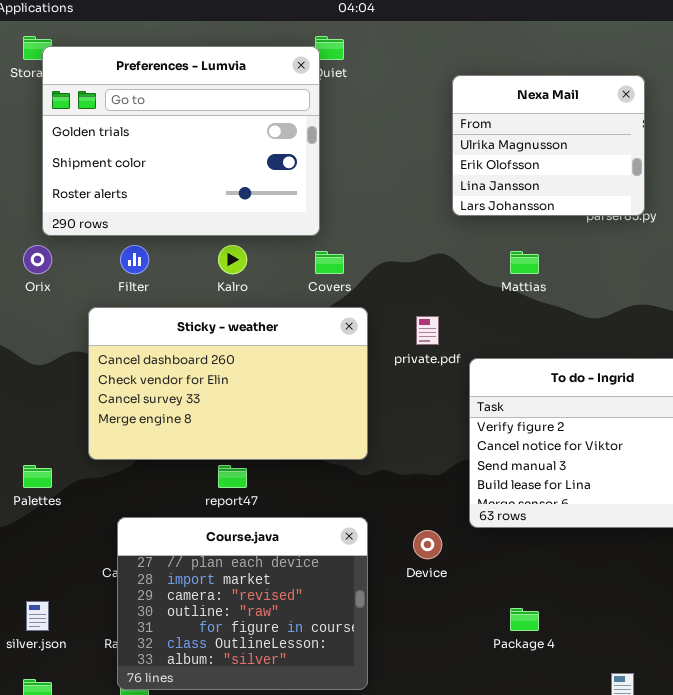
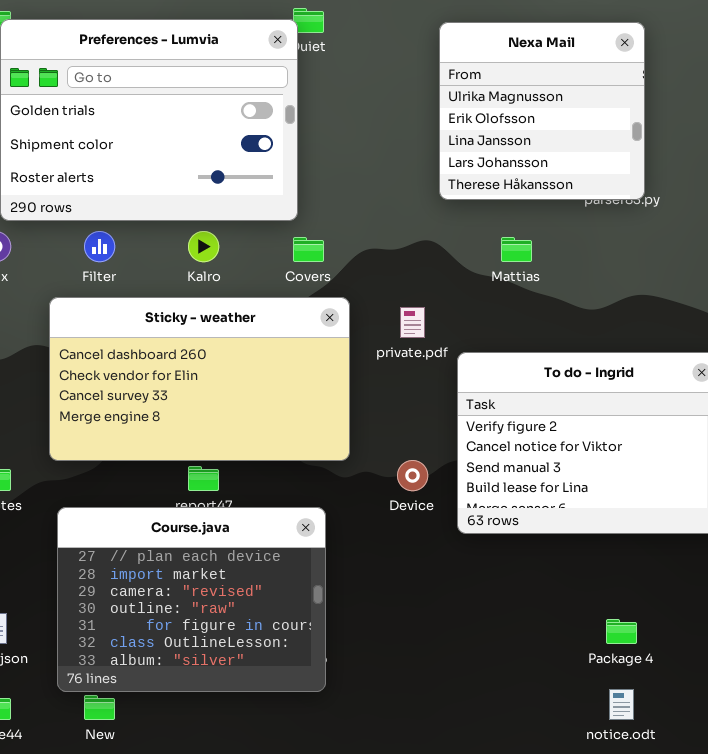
Nexa Mail: [452,75,645,216] -> [439,22,645,200], resized
Course.java: [117,517,368,690] -> [57,507,326,692], moved
Device: [413,530,442,559] -> [397,460,428,491], moved
Package 4: [510,608,539,631] -> [606,619,637,644], moved

